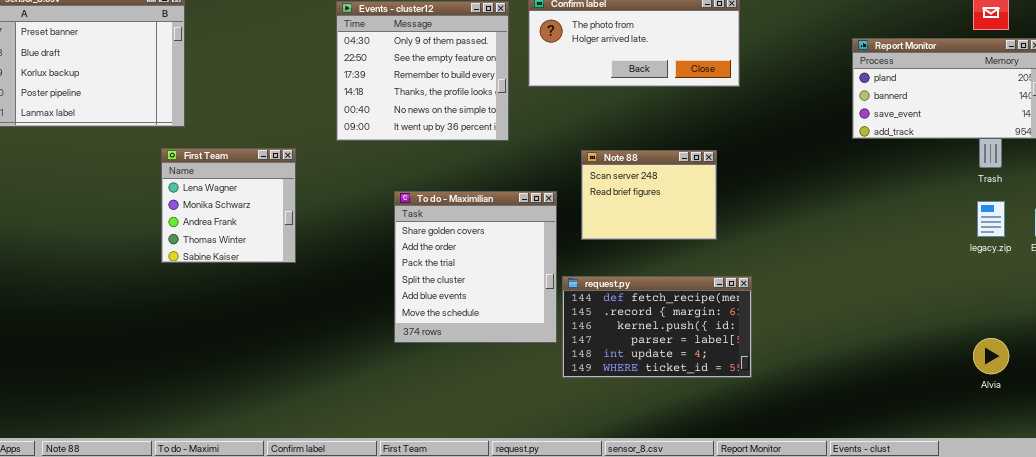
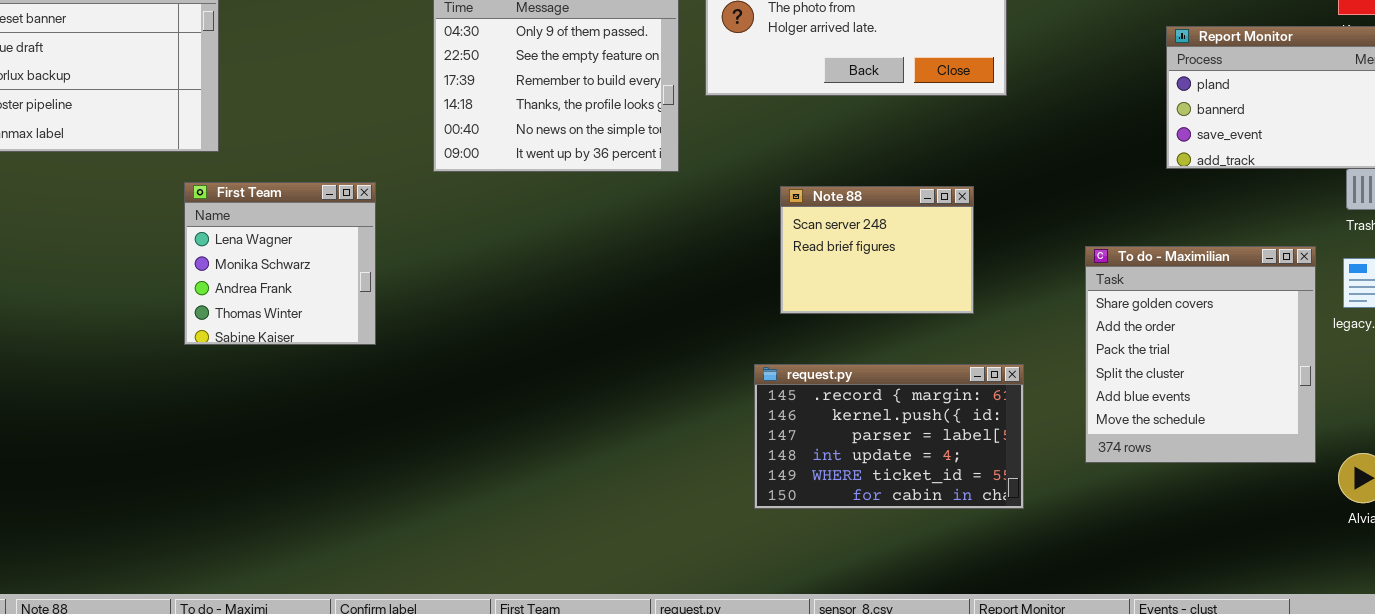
To do - Maximilian: [394,191,557,343] -> [1085,246,1316,463], moved
request.py: [562,276,752,378] -> [754,364,1024,509], scrolled down 1 row

